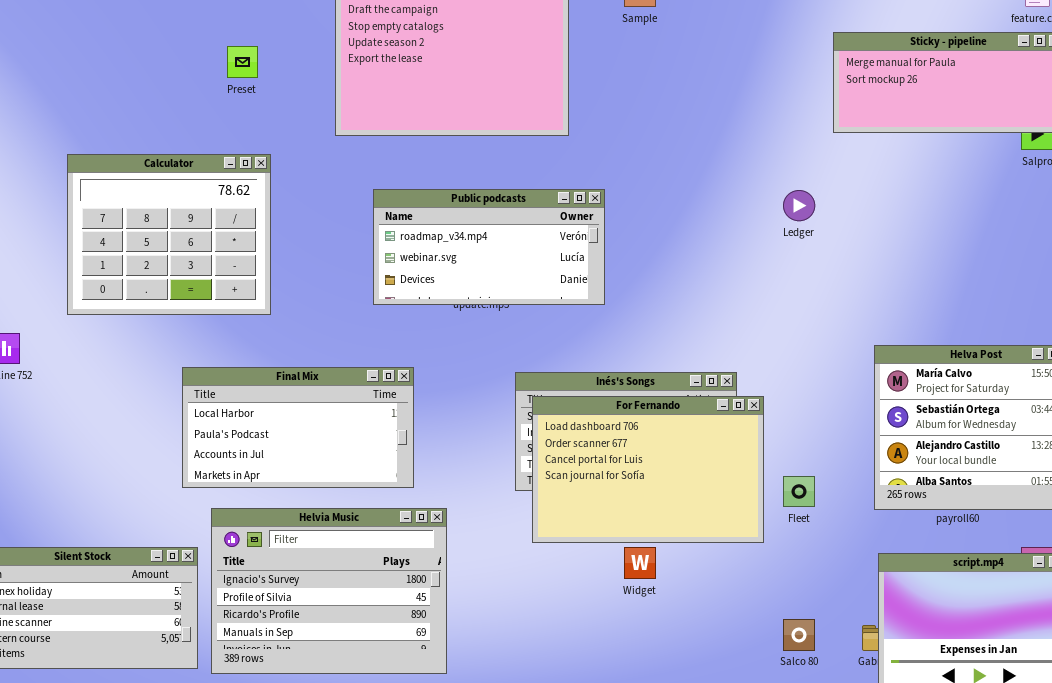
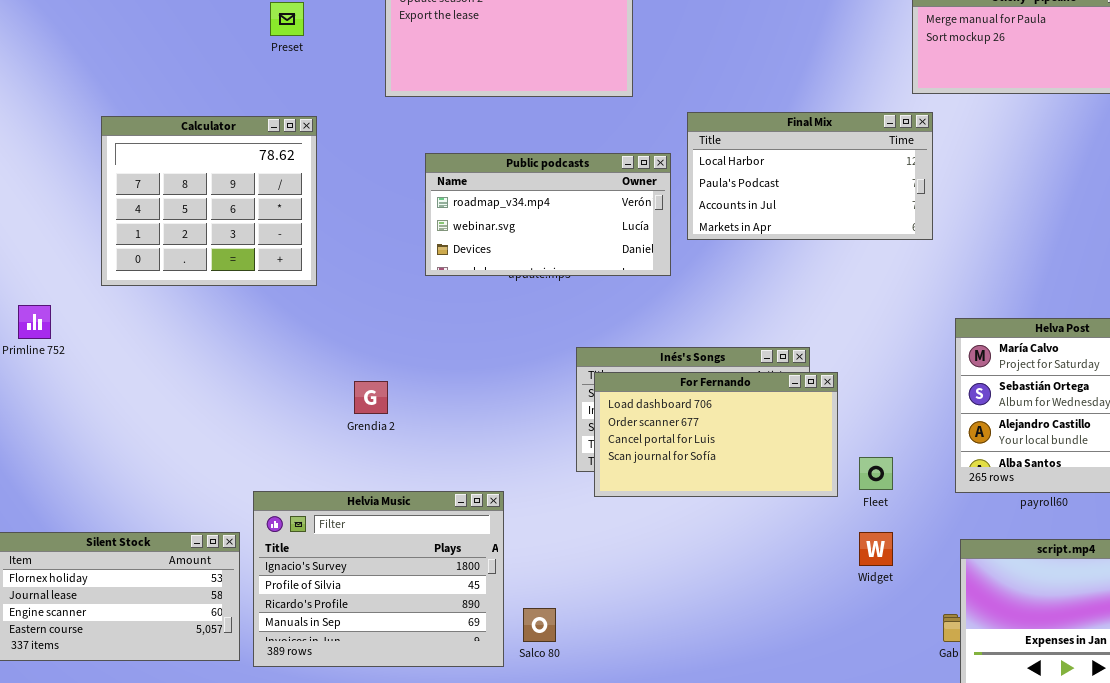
Final Mix: [182,367,414,488] -> [687,112,933,240], moved
For Fernando: [532,396,764,543] -> [594,372,838,497], resized
Widget: [624,547,656,579] -> [859,532,893,566], moved
Salco 80: [783,619,815,651] -> [523,608,556,642], moved

